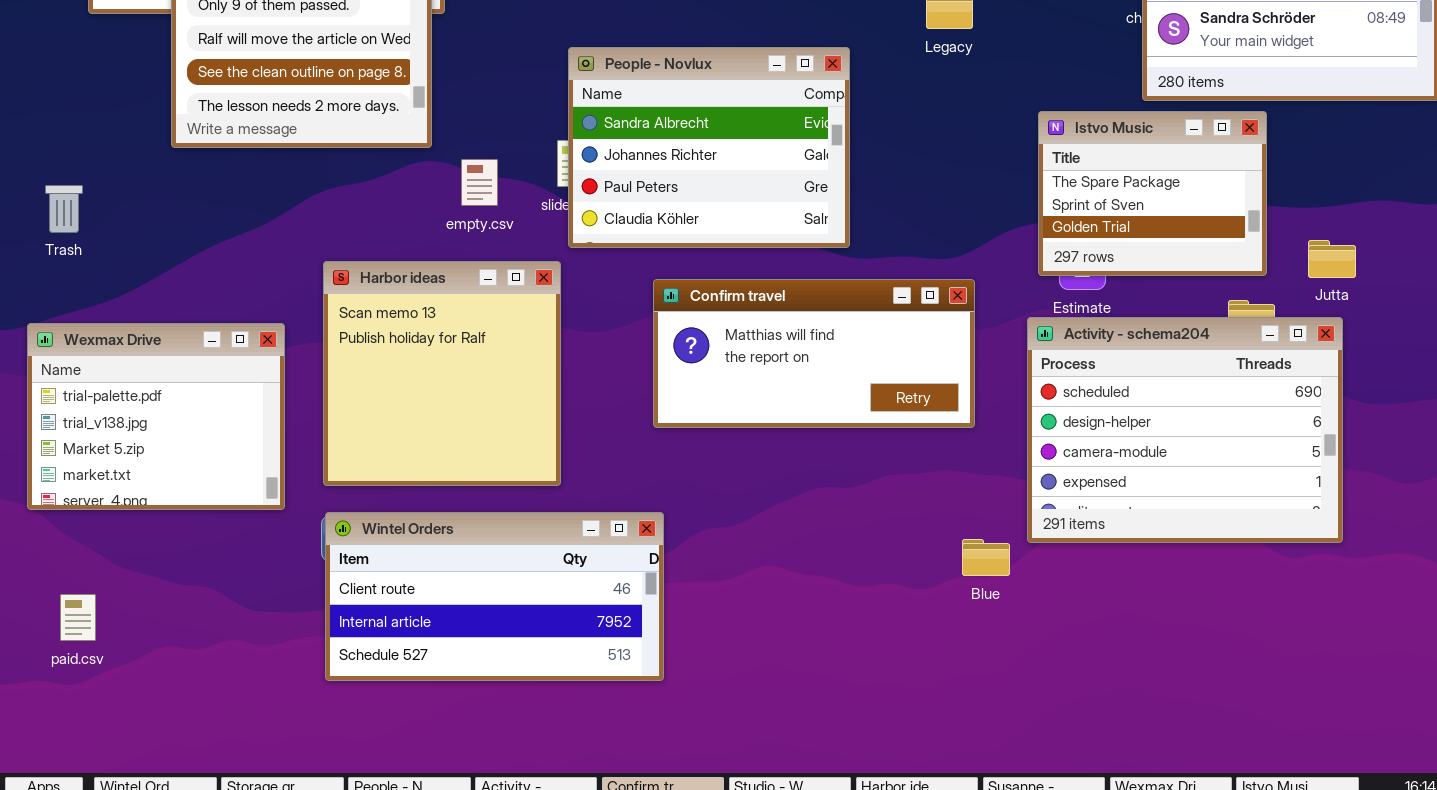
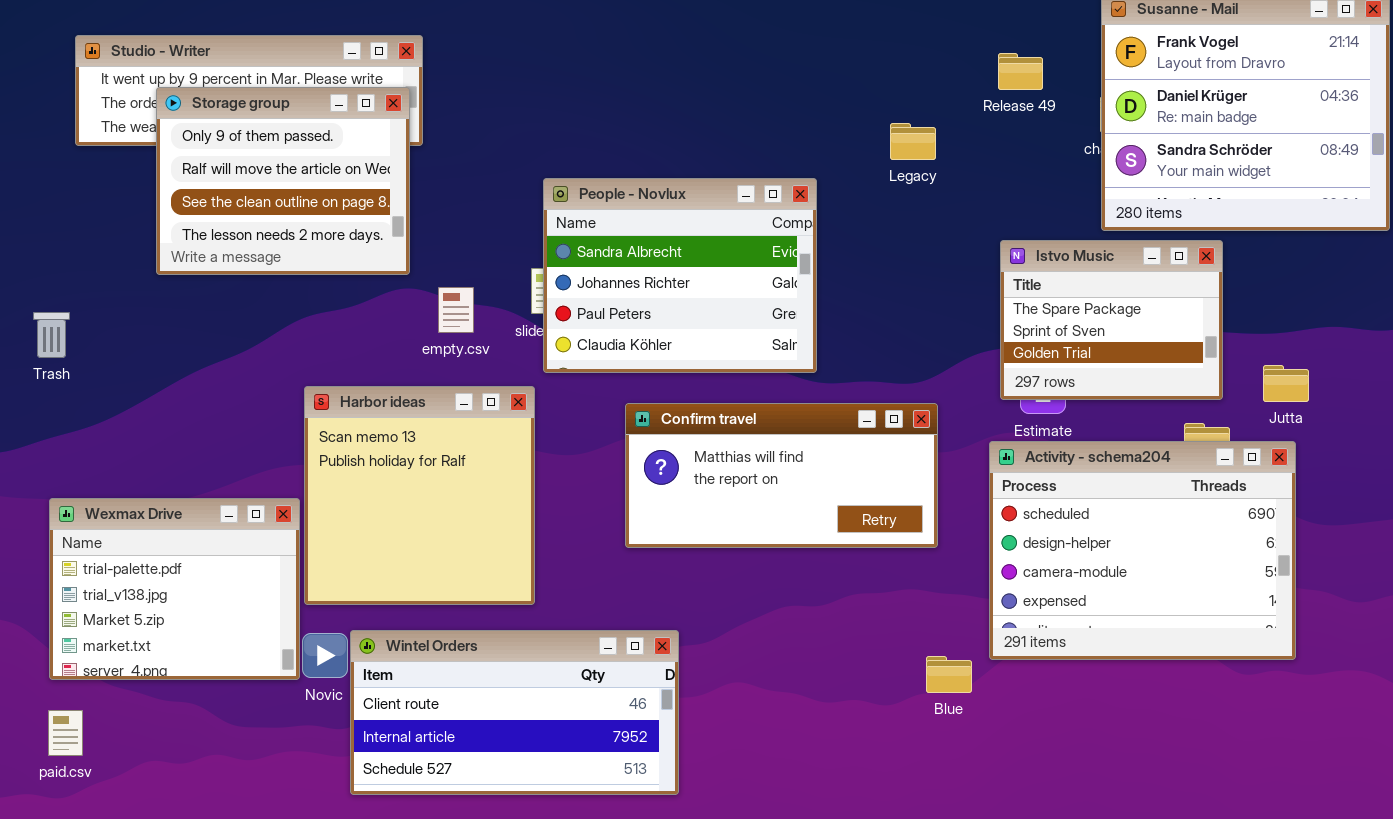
Wexmax Drive: [27,323,285,510] -> [49,498,300,680], moved
Wintel Orders: [325,512,664,681] -> [350,630,679,795], moved

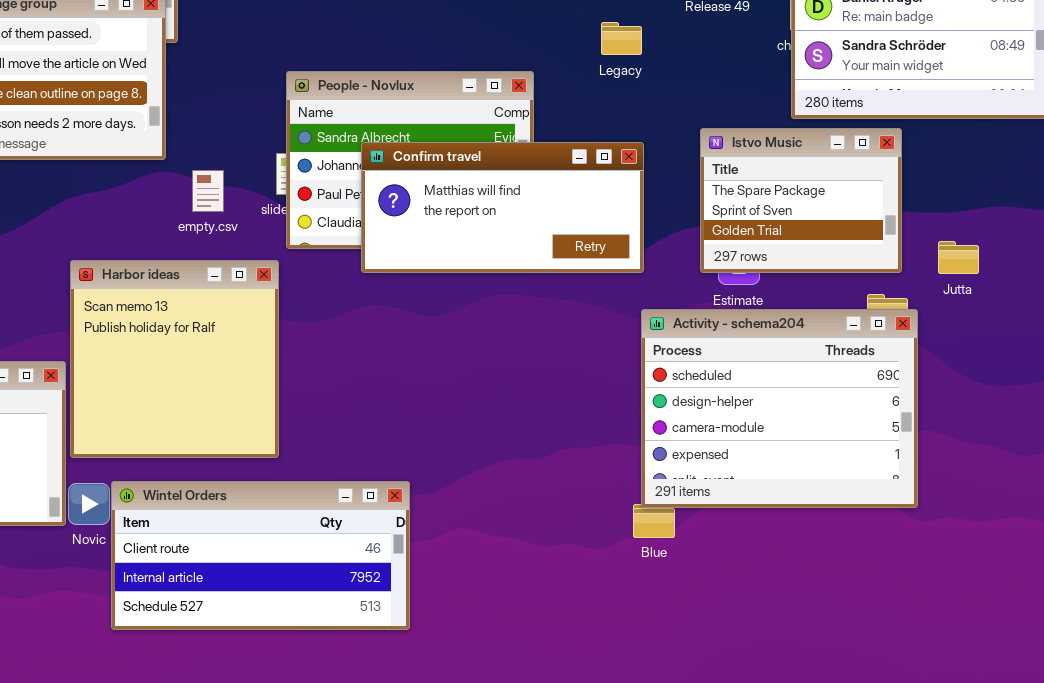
Confirm travel: [625,403,938,548] -> [361,142,644,273], moved
Activity - schema204: [989,441,1296,660] -> [641,309,918,508], moved

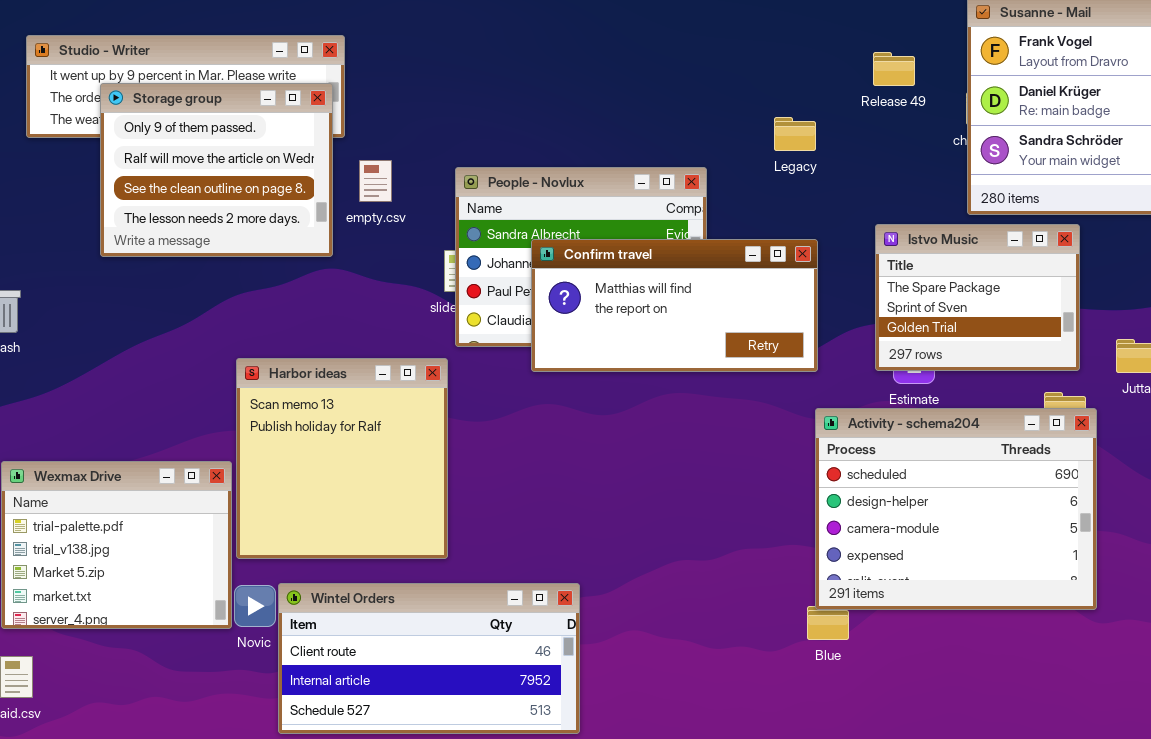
empty.csv: [192,170,224,212] -> [359,160,392,202], moved

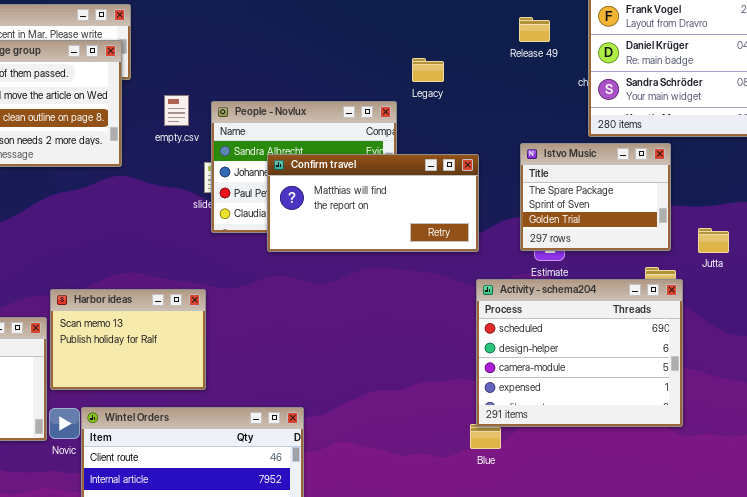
Legacy: [774,117,816,151] -> [412,58,444,82], moved
empty.csv: [359,160,392,202] -> [164,95,189,126], moved
Harbor ideas: [236,358,448,559] -> [50,289,206,390], resized

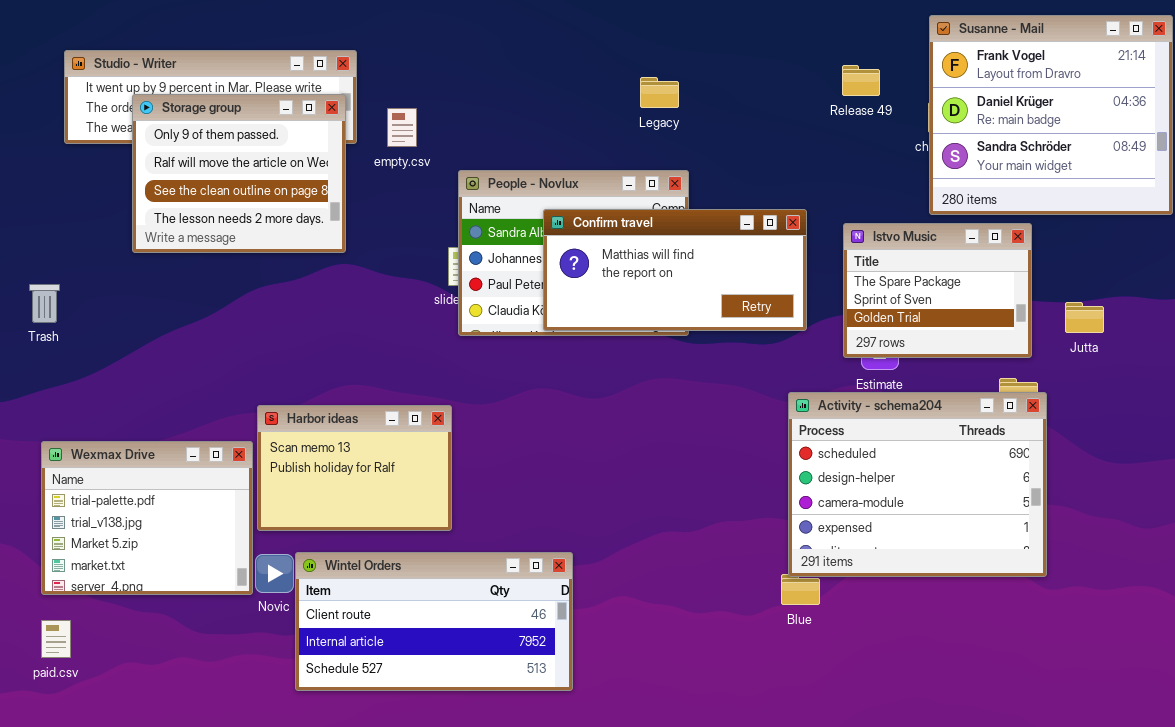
Legacy: [412,58,444,82] -> [640,77,679,108], moved
empty.csv: [164,95,189,126] -> [387,108,417,147], moved
Confirm travel: [267,154,479,252] -> [543,209,807,331], moved
Jutta: [698,228,729,253] -> [1065,302,1104,333], moved

